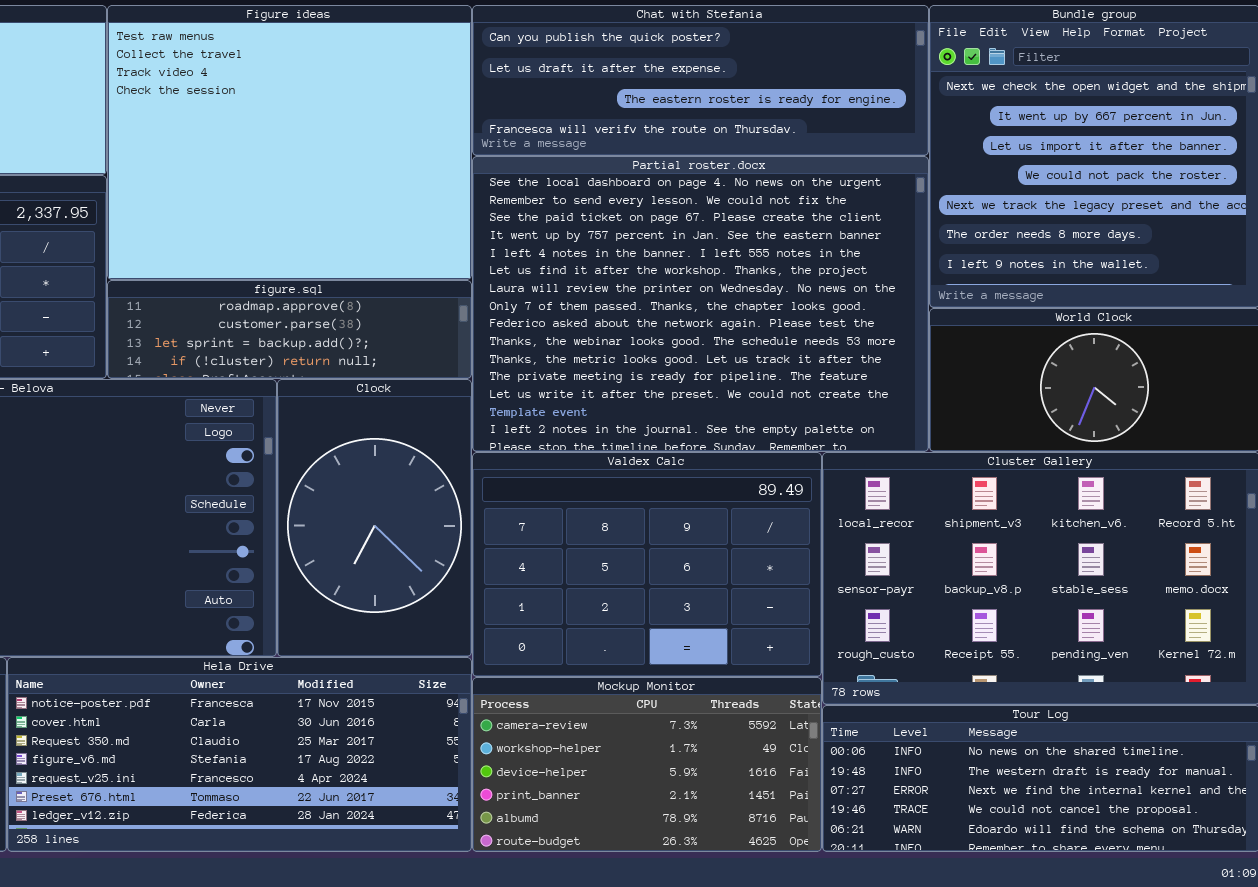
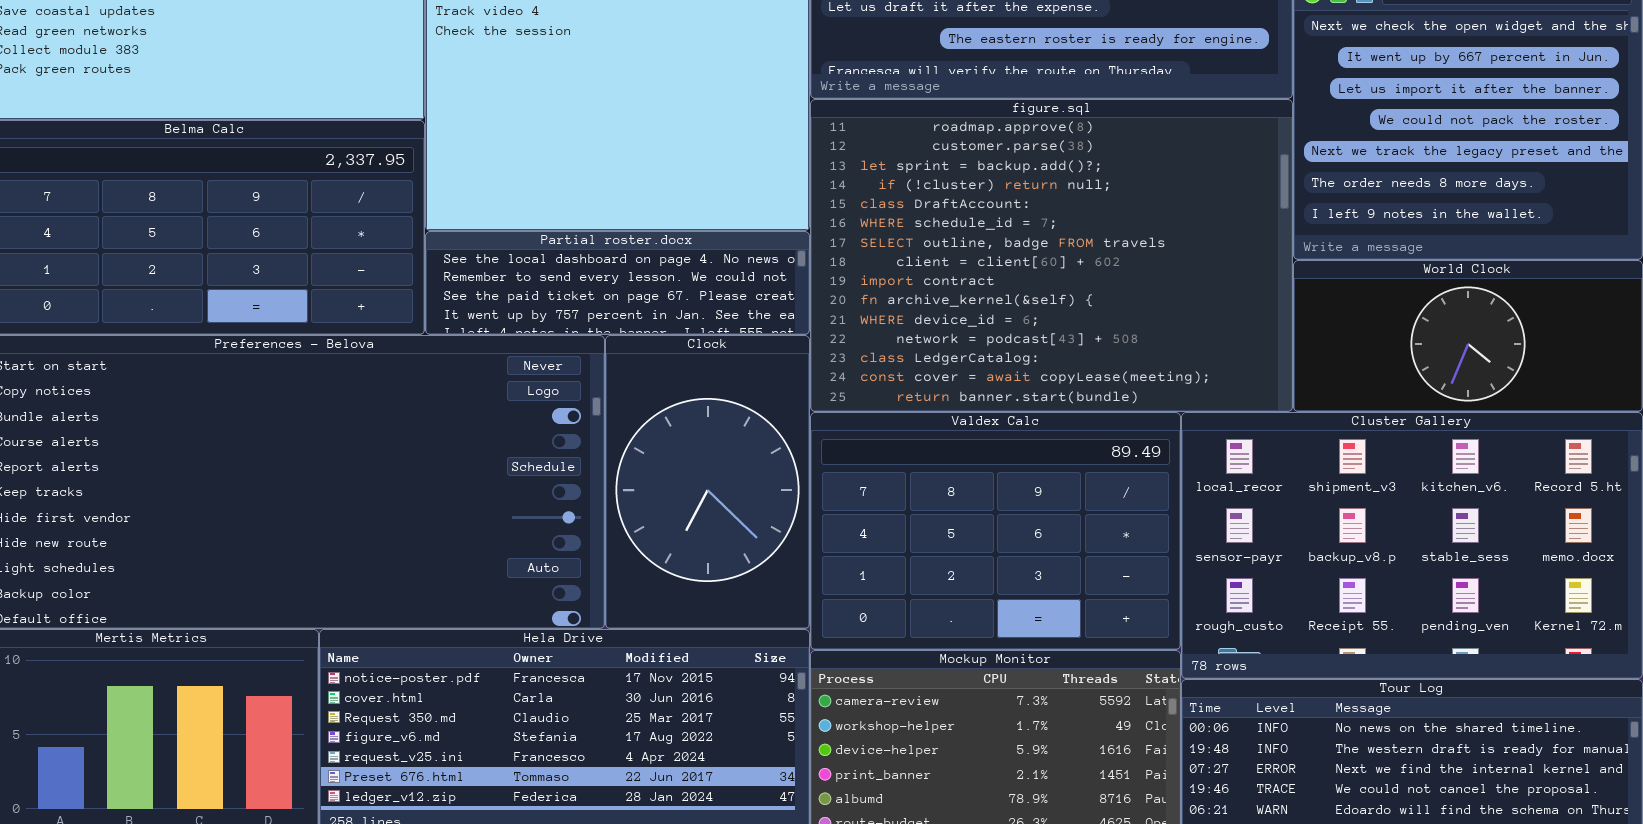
Partial roster.docx: [472,156,929,452] -> [425,231,810,335], moved, resized
figure.sql: [107,280,472,379] -> [810,99,1293,412], moved, resized

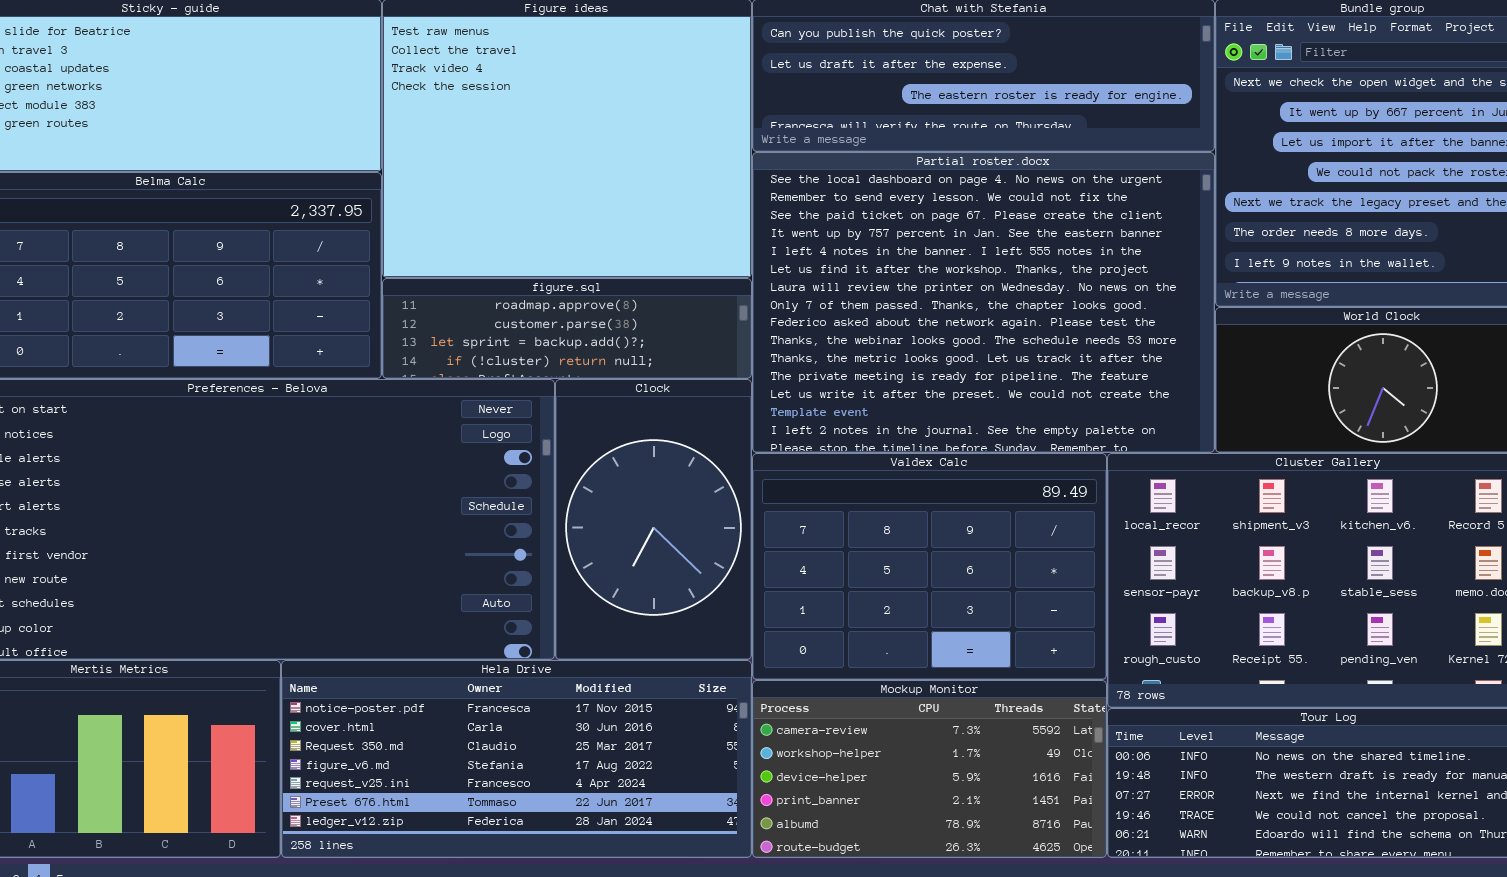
figure.sql: [810,99,1293,412] -> [382,278,752,379], moved, resized
Partial roster.docx: [425,231,810,335] -> [752,152,1215,453], moved, resized

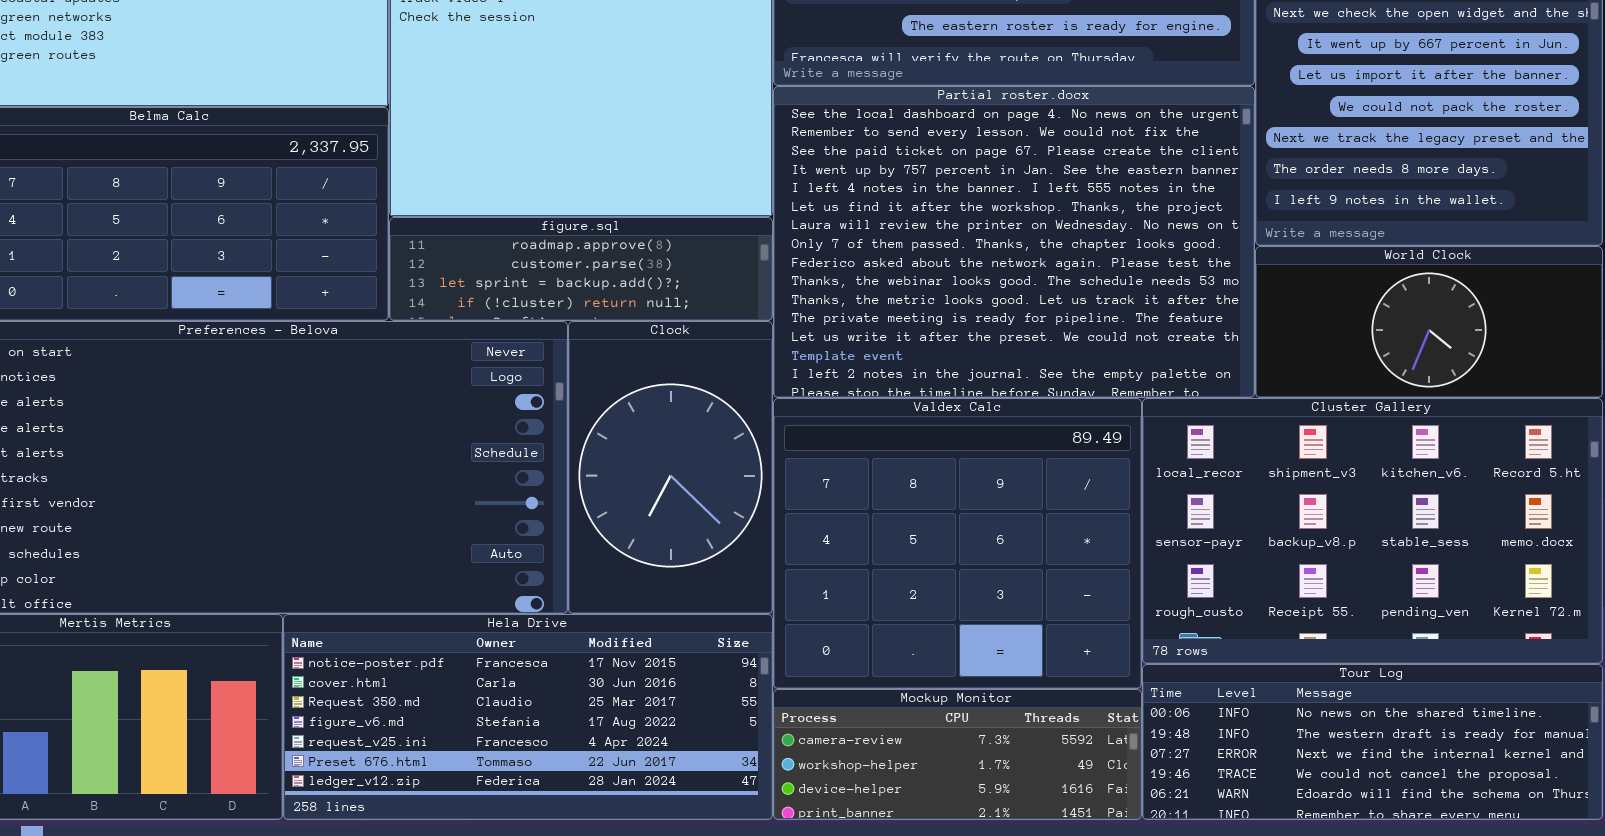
Valdex Calc: [752,453,1107,680] -> [773,398,1142,689], resized
Mockup Monitor: [752,680,1107,858] -> [773,689,1142,820], resized

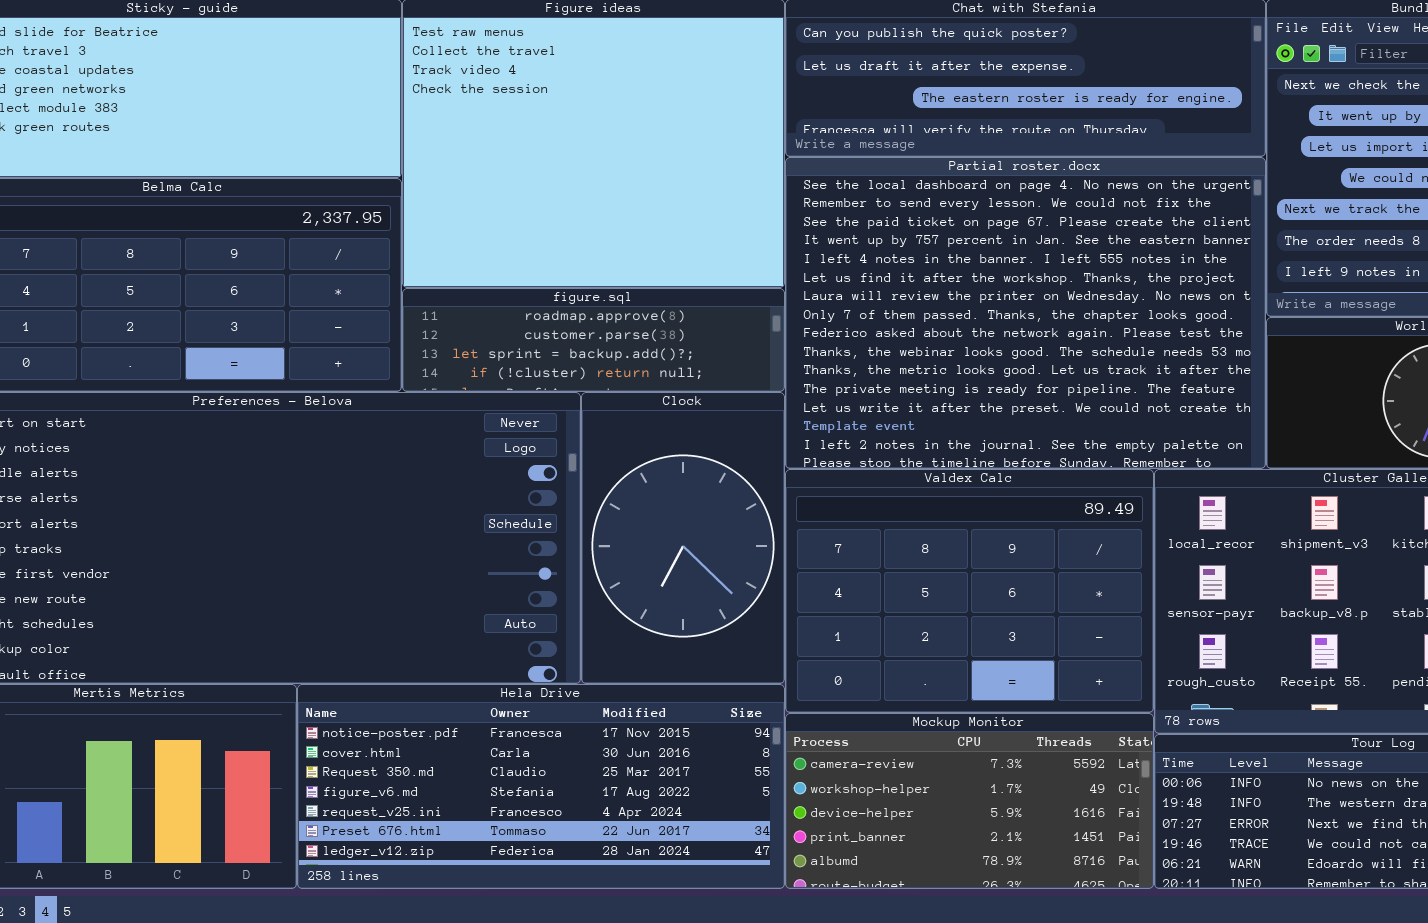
Valdex Calc: [773,398,1142,689] -> [785,469,1154,713], resized
Mockup Monitor: [773,689,1142,820] -> [785,713,1154,889], resized

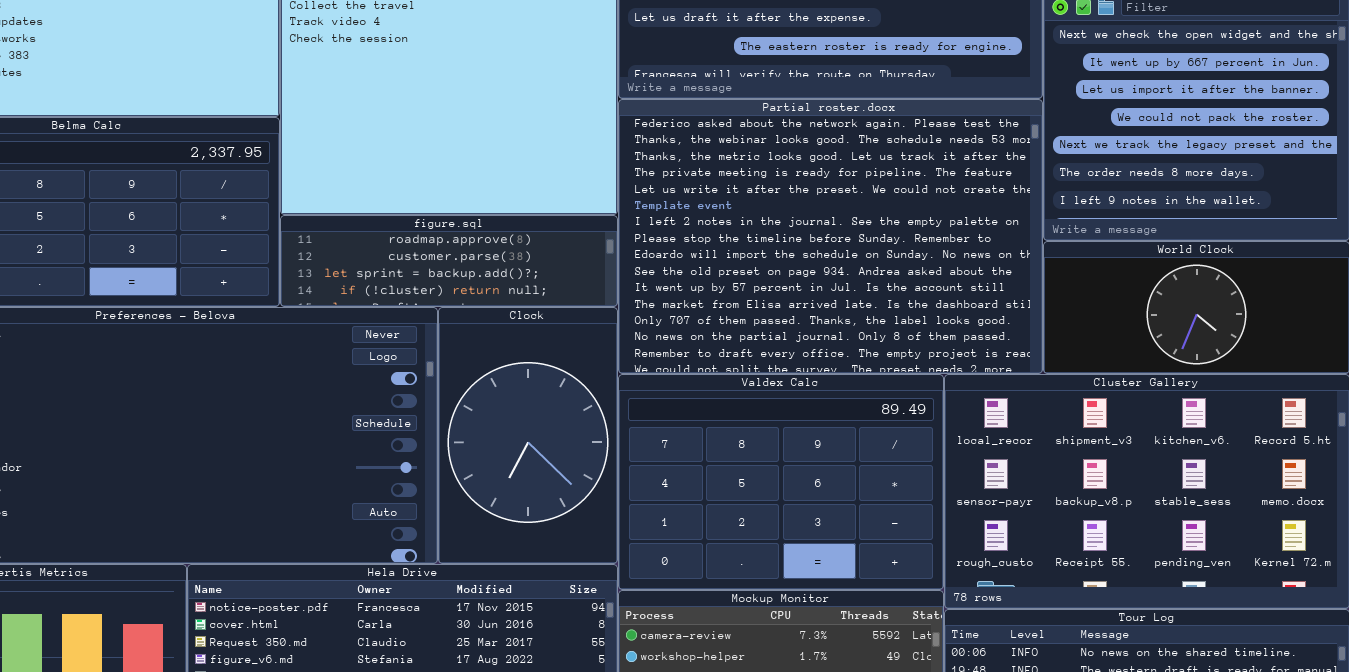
Partial roster.docx: [785,157,1266,469] -> [618,99,1043,374], scrolled down 8 rows

